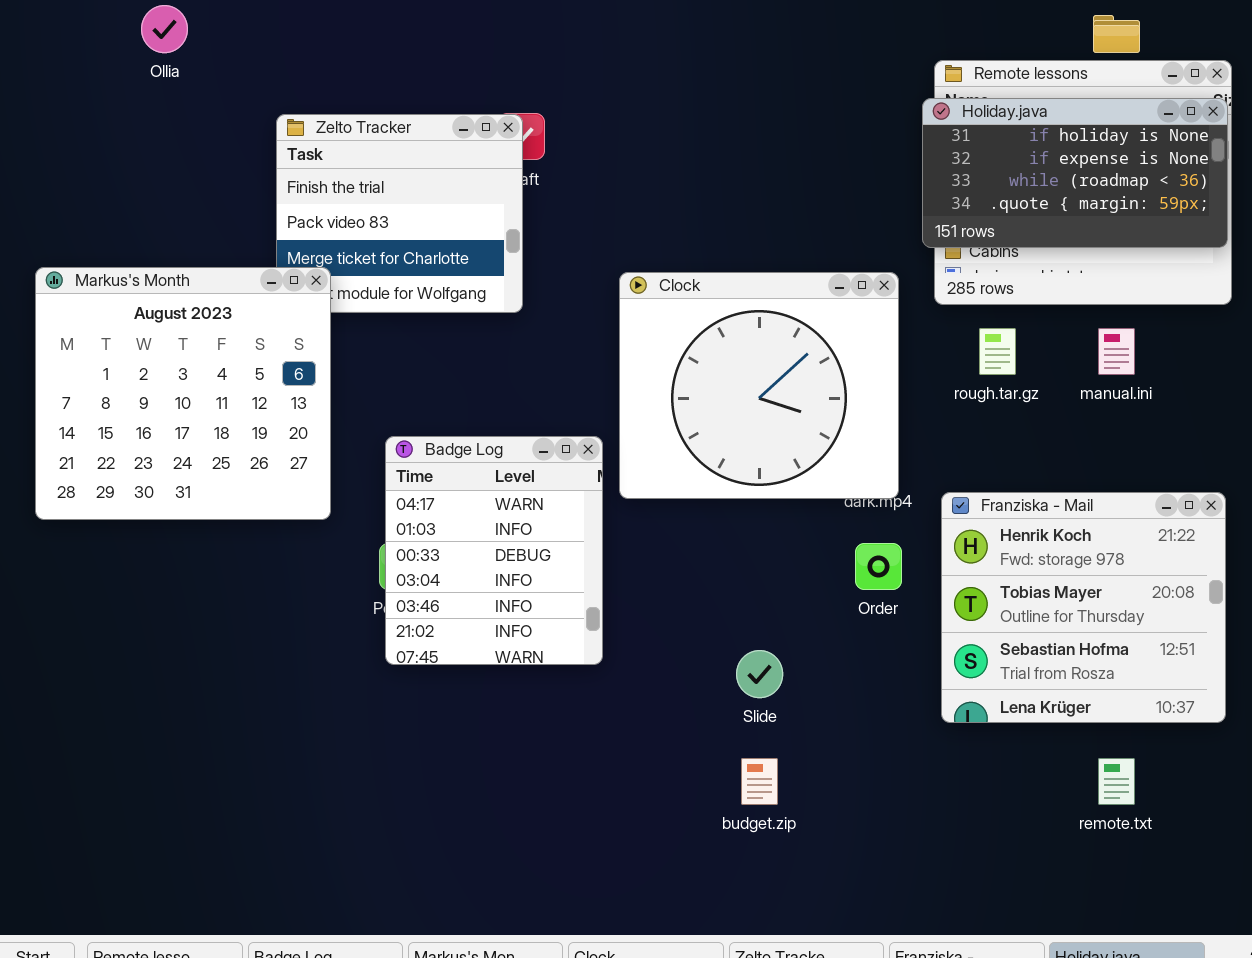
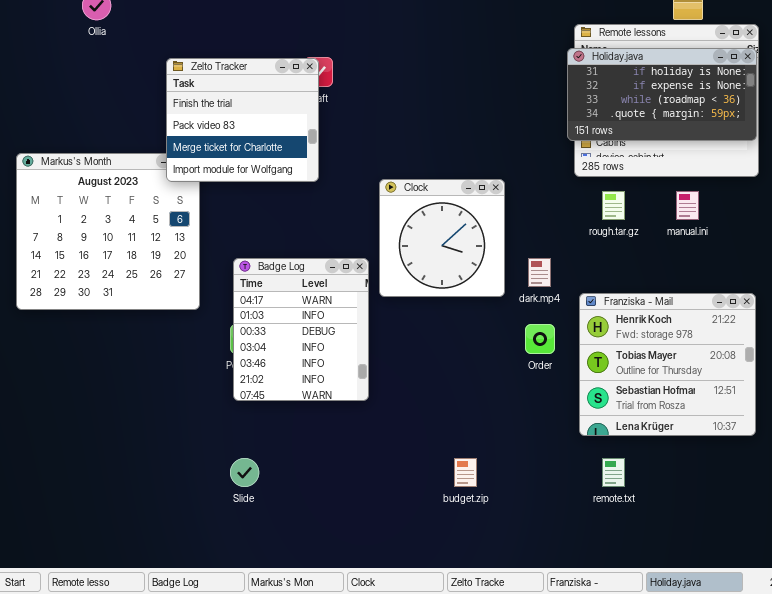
Zelto Tracker: [276,114,523,313] -> [166,58,319,182], raised
Clock: [619,272,899,499] -> [379,179,505,297], resized
Slide: [736,650,783,698] -> [230,458,259,487], moved
remote.txt: [1098,758,1135,805] -> [602,458,625,487], moved

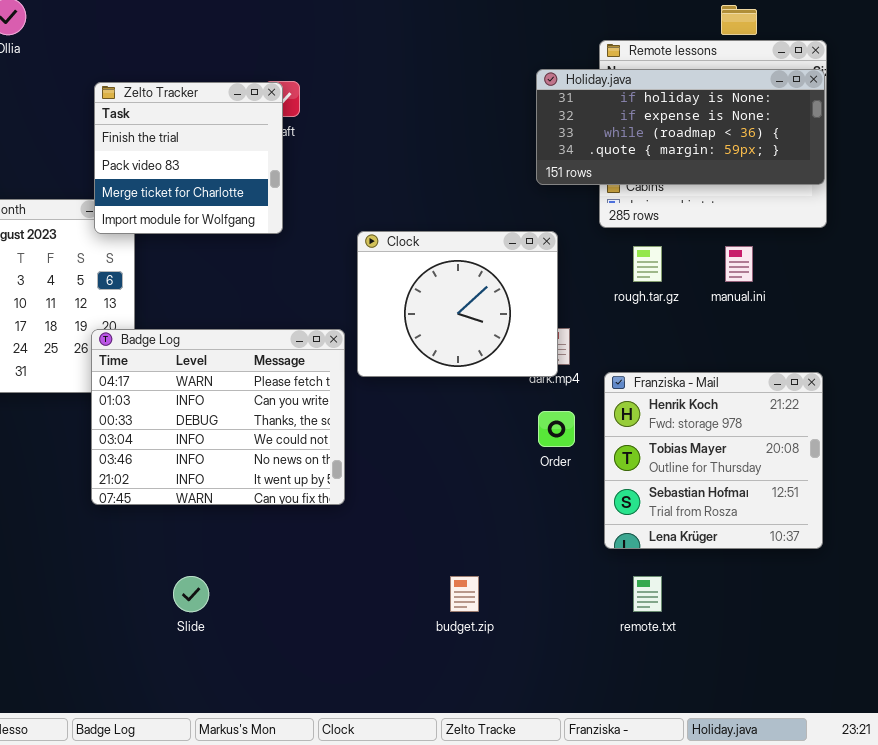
Holiday.java: [567,48,757,141] -> [536,69,825,185], resized
Clock: [379,179,505,297] -> [357,231,558,377], resized
Badge Log: [233,258,369,401] -> [91,329,345,505], resized

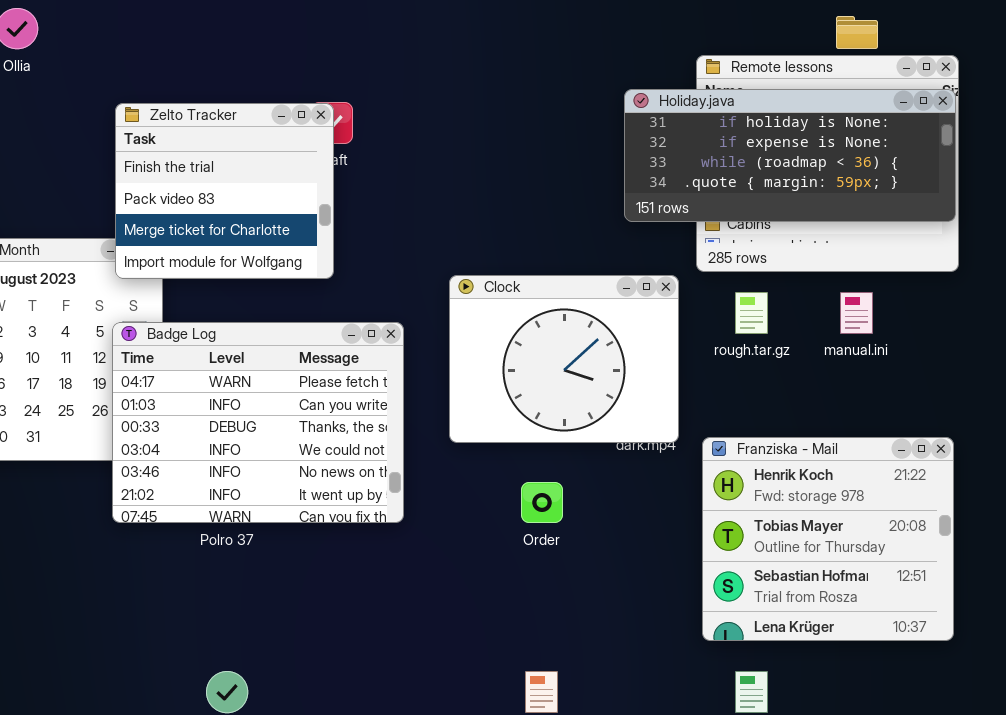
Clock: [357,231,558,377] -> [449,275,679,443], moved
Badge Log: [91,329,345,505] -> [112,322,404,523], moved
Order: [538,411,575,447] -> [521,482,563,523], moved

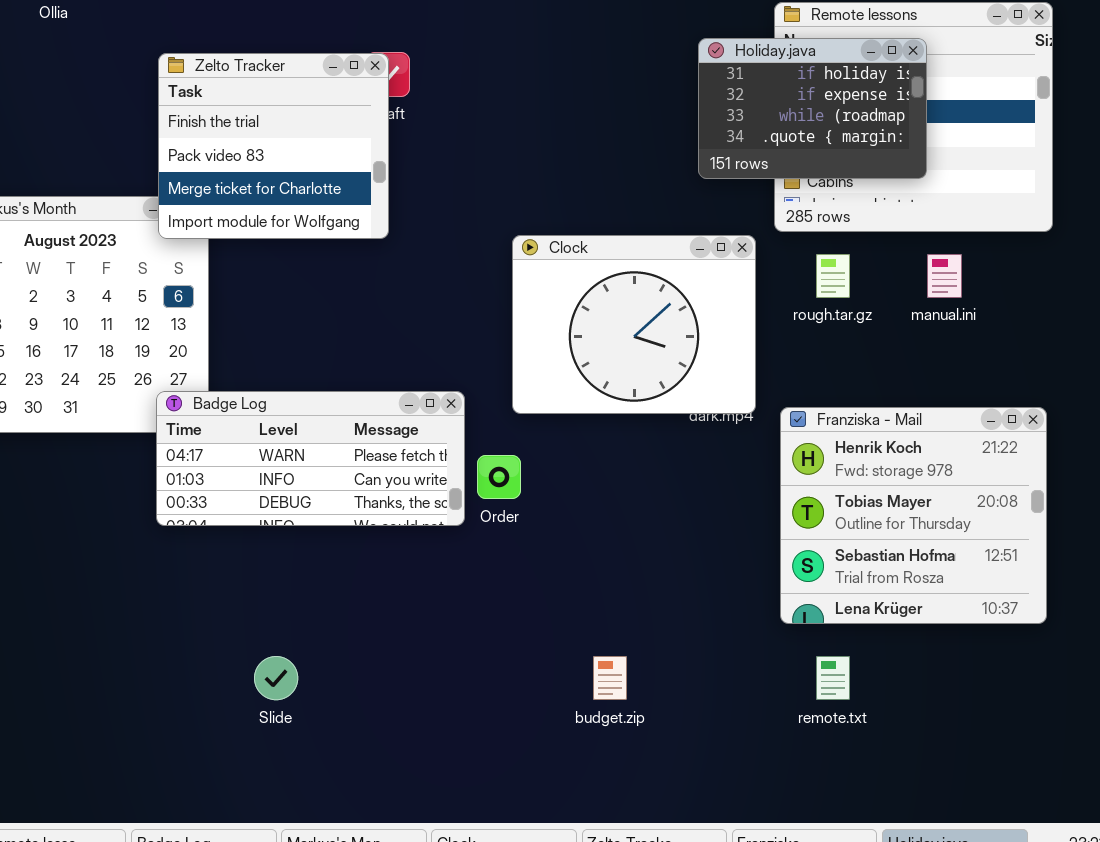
Holiday.java: [624,89,956,222] -> [698,38,927,179], resized
Badge Log: [112,322,404,523] -> [156,391,465,526], moved, resized
Order: [521,482,563,523] -> [477,455,521,499], moved

